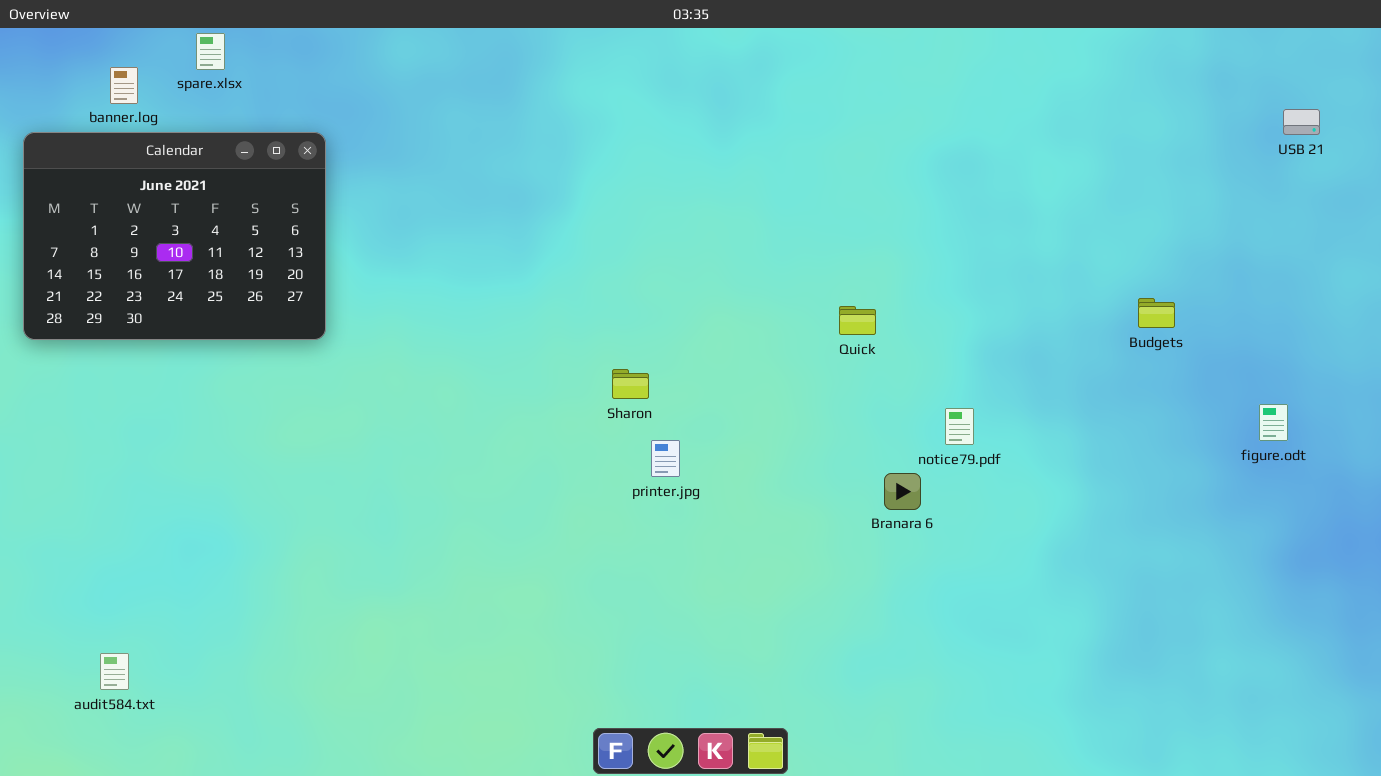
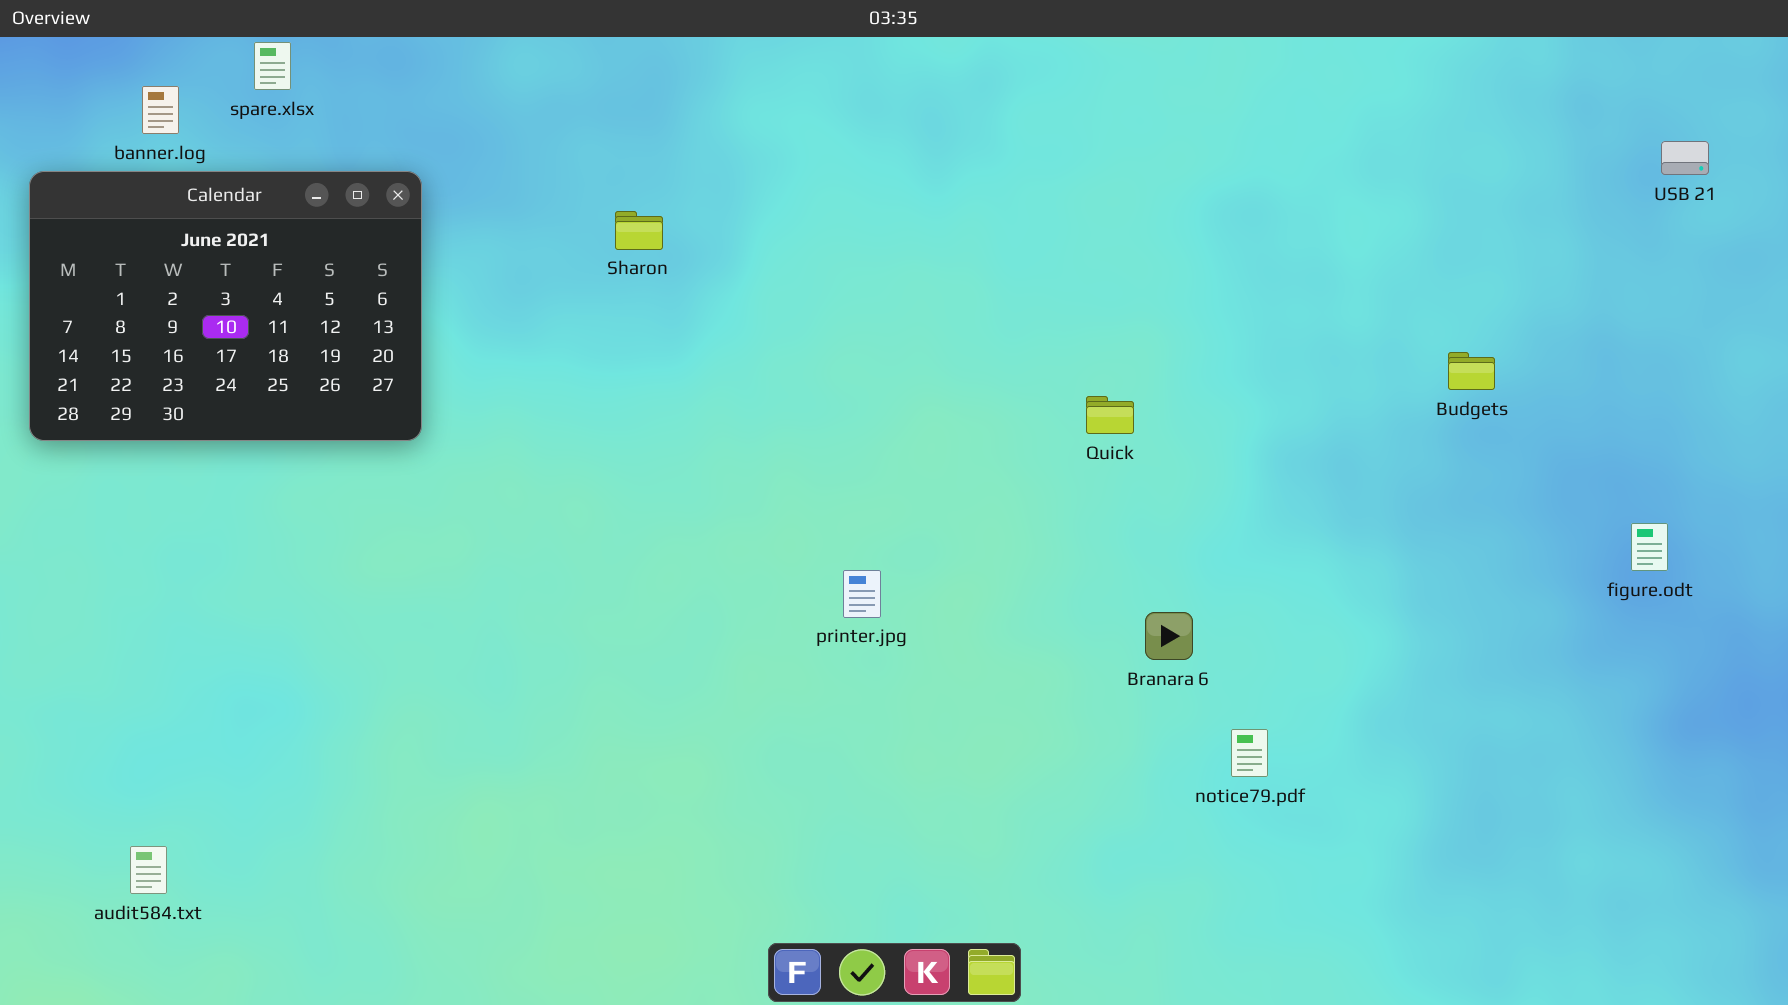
Budgets: [1138,298,1175,328] -> [1448,352,1495,390], moved
Sharon: [612,369,649,399] -> [615,211,663,250], moved
notice79.pdf: [945,408,974,445] -> [1231,729,1268,777], moved

